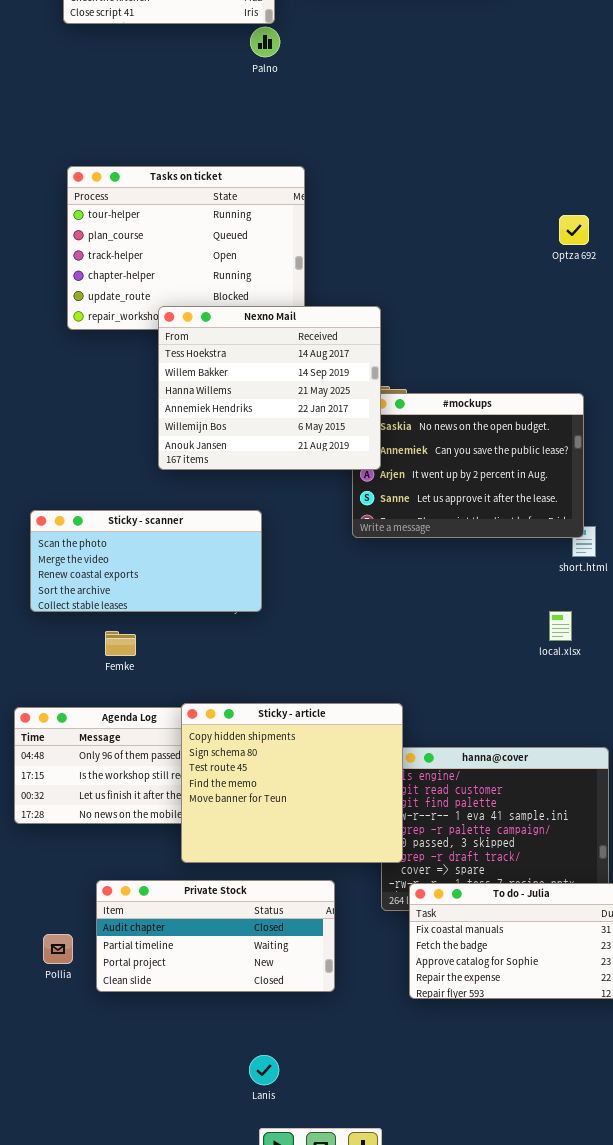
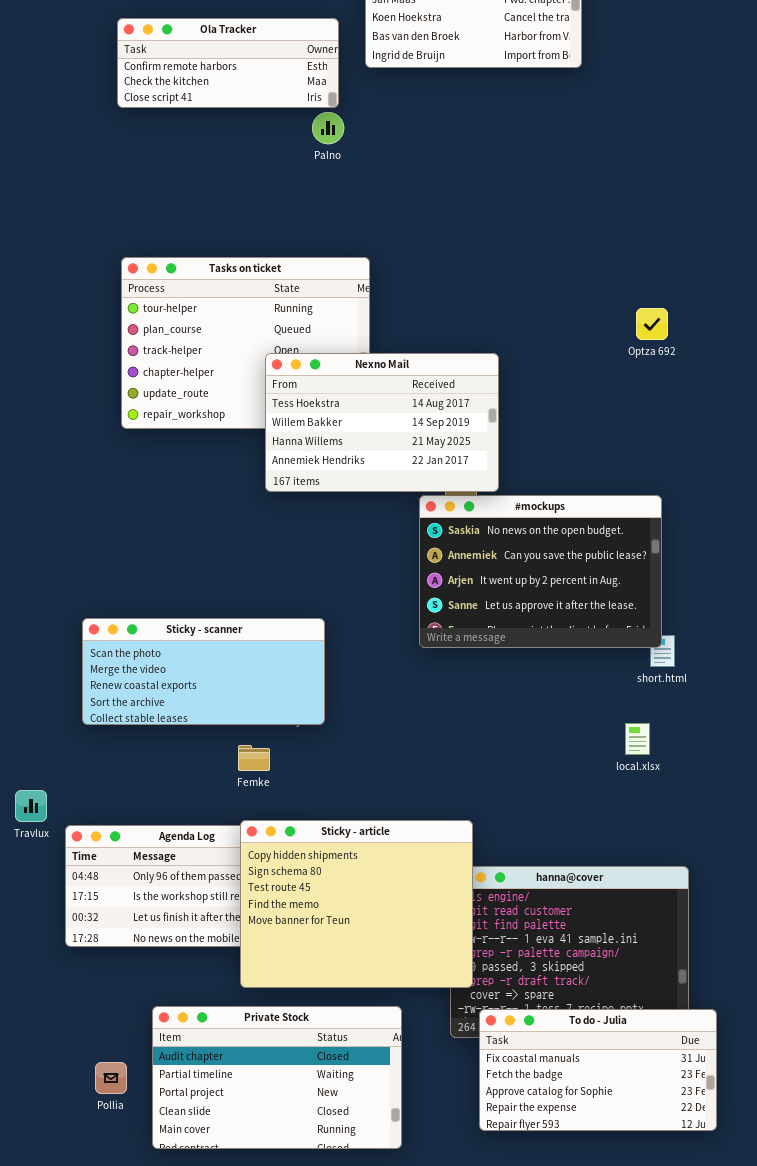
Nexno Mail: [158,306,381,470] -> [265,353,499,492], moved, resized
Femke: [105,631,136,656] -> [238,745,270,771], moved
Private Stock: [96,880,335,992] -> [152,1006,402,1149], resized

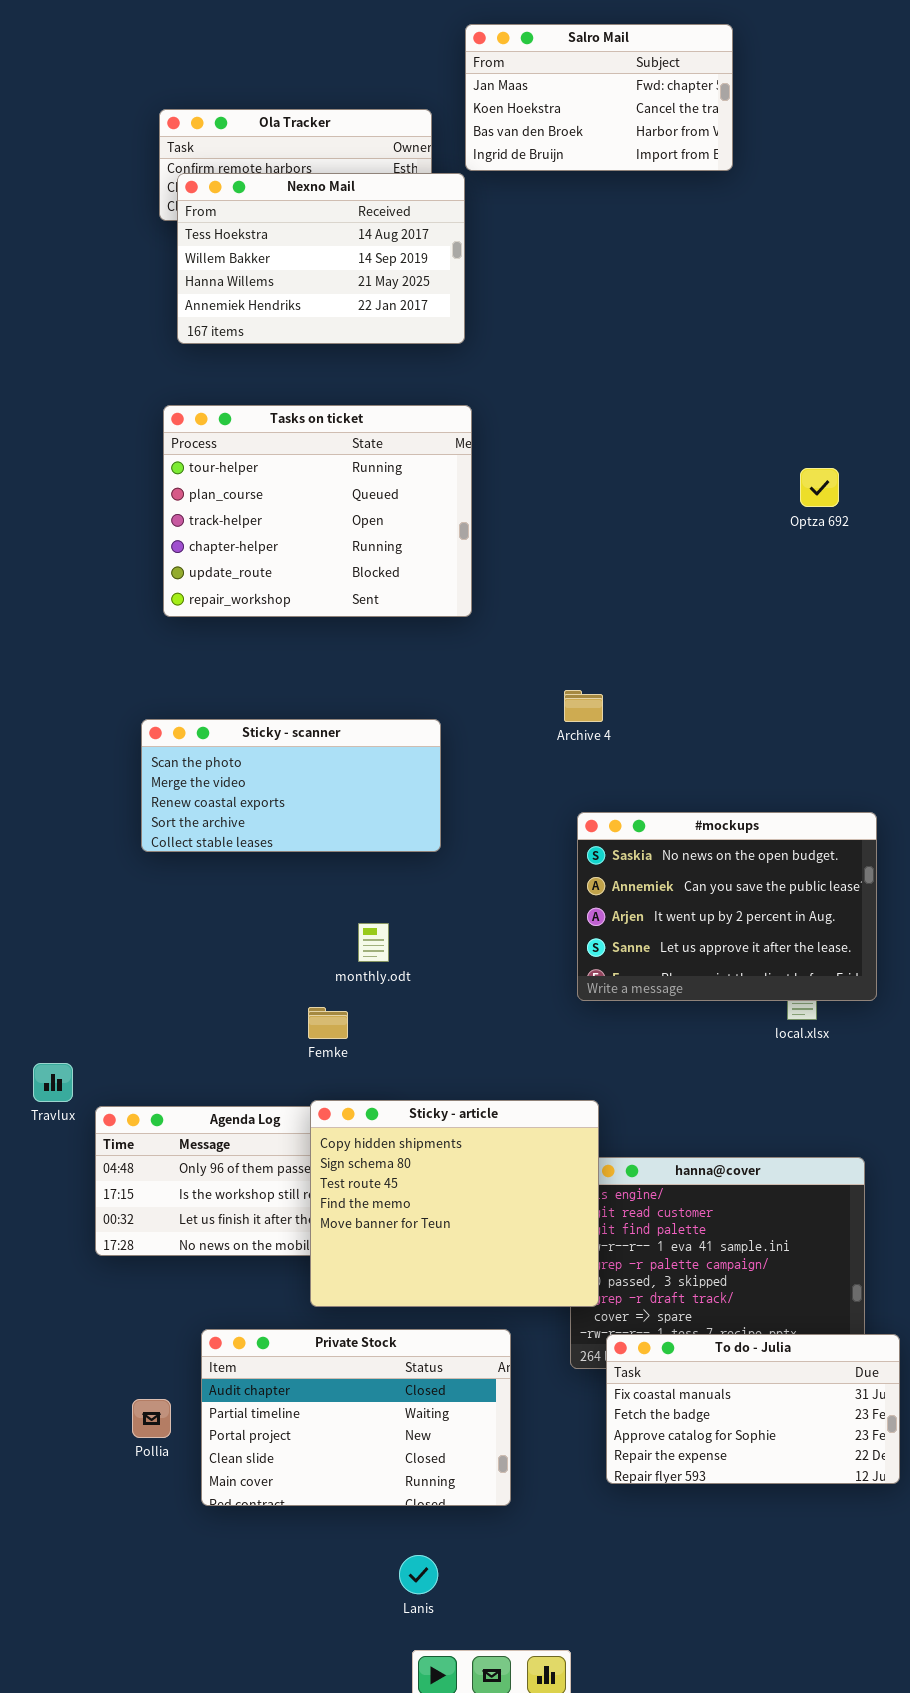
Nexno Mail: [265,353,499,492] -> [177,173,465,344], moved
#mockups: [419,495,662,648] -> [577,812,877,1001], moved
Sticky - scanner: [82,618,325,725] -> [141,719,441,852], moved

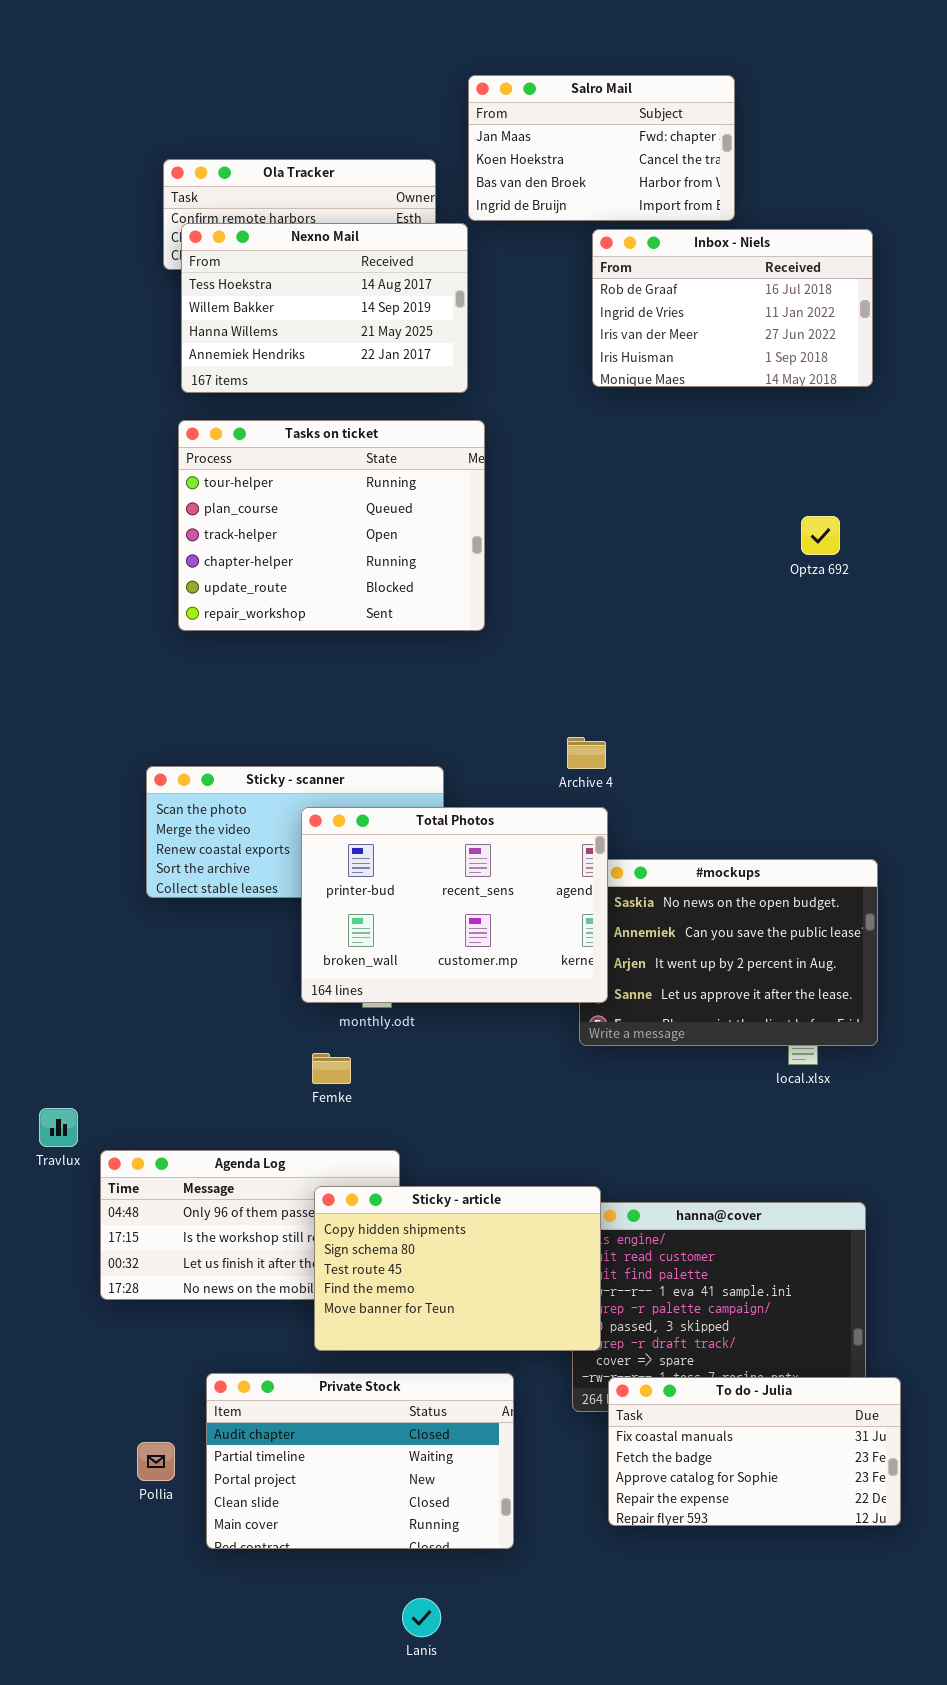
Inbox - Niels: none -> [592,229,873,387], opened
Tasks on ticket: [163,405,472,617] -> [178,420,485,631], moved
Total Photos: none -> [301,807,608,1003], opened
Sticky - article: [310,1100,599,1307] -> [314,1186,601,1351], resized

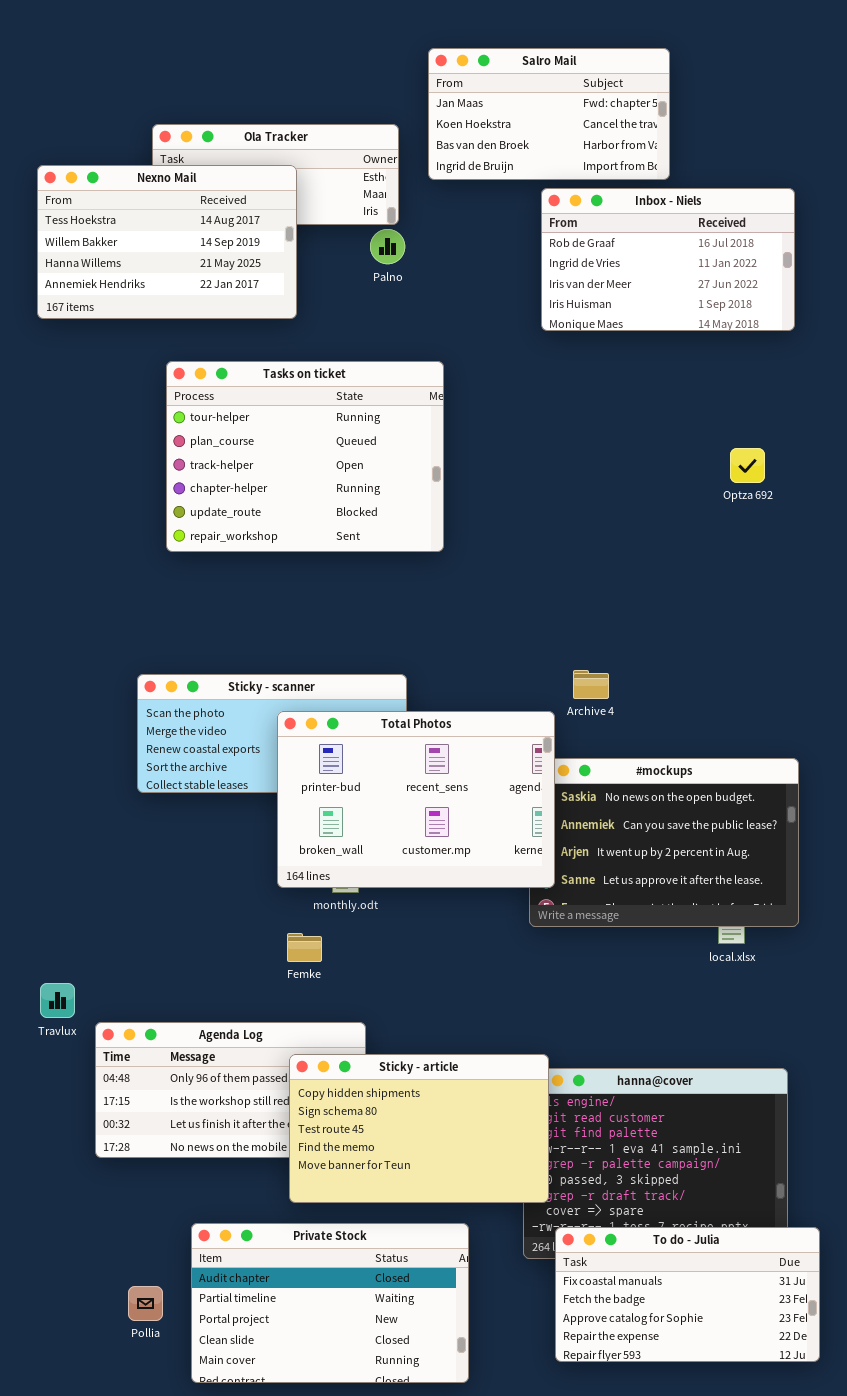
Nexno Mail: [181,223,468,393] -> [37,165,297,319], moved
Archive 4: [567,737,606,769] -> [573,670,609,699], moved

